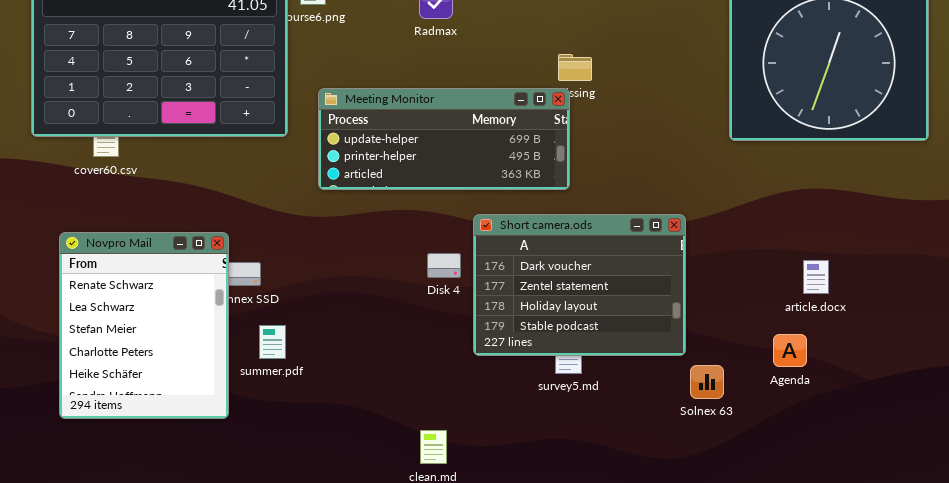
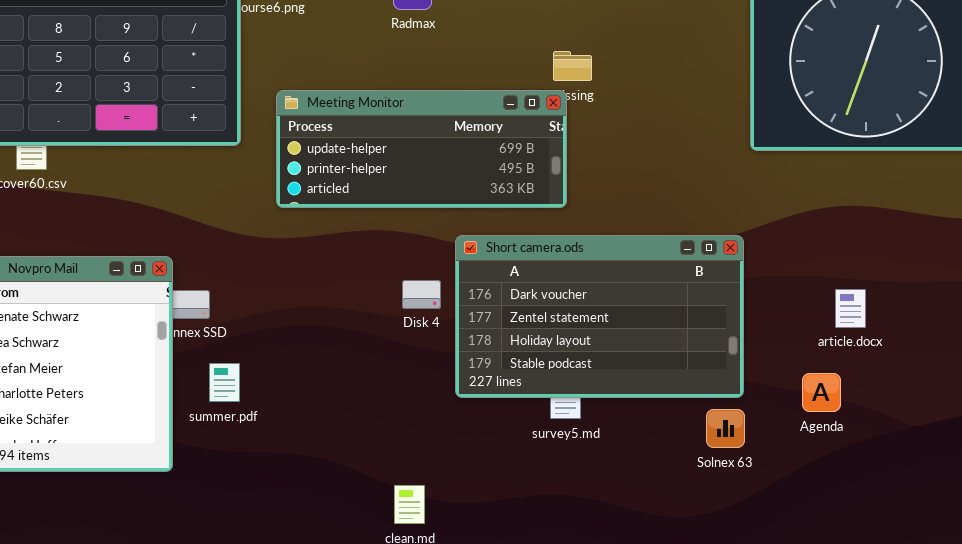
Short camera.ods: [473,214,686,356] -> [455,235,744,398], resized

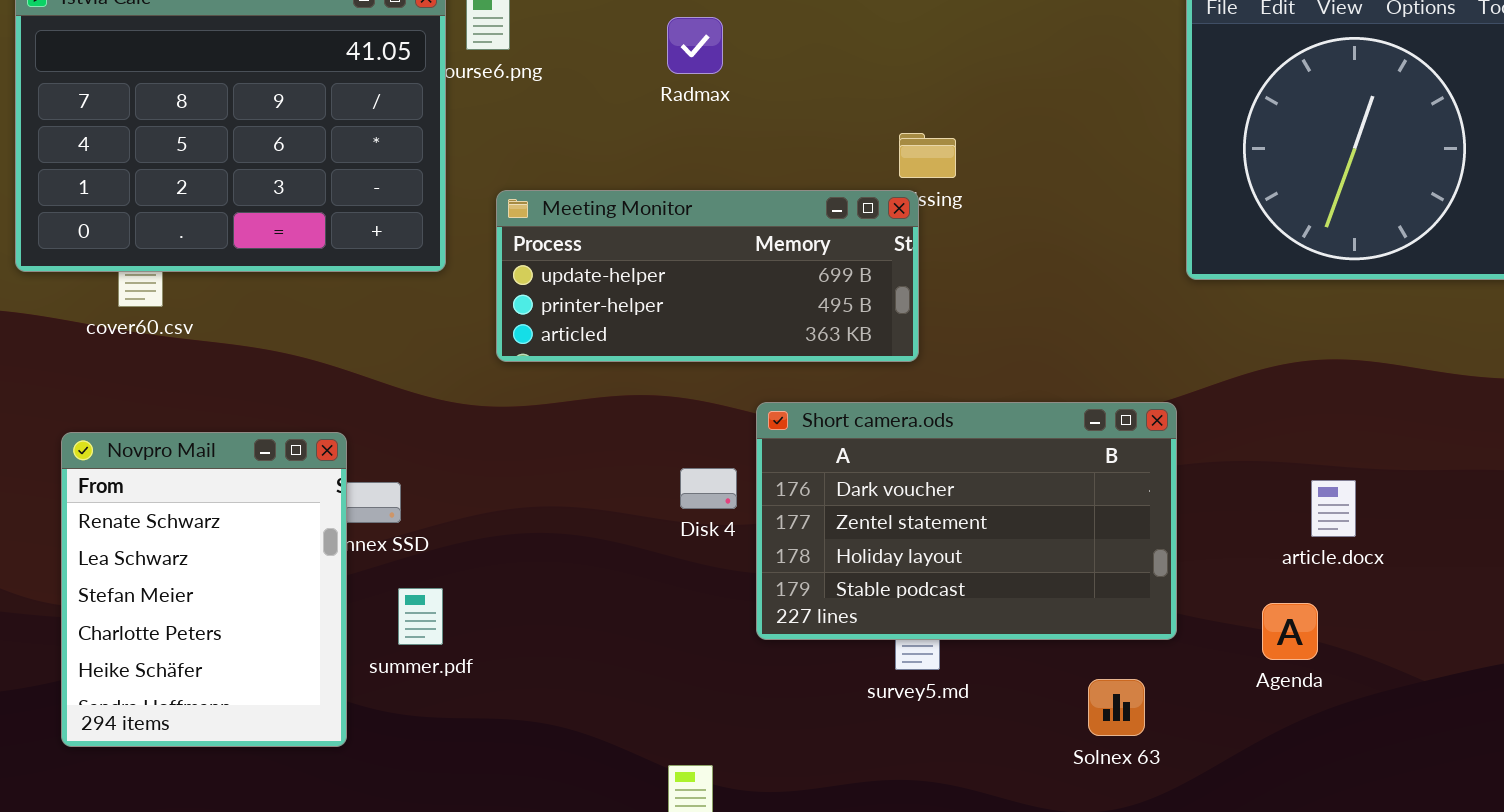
Solnex 63: [706,409,745,448] -> [1088,679,1145,736], moved

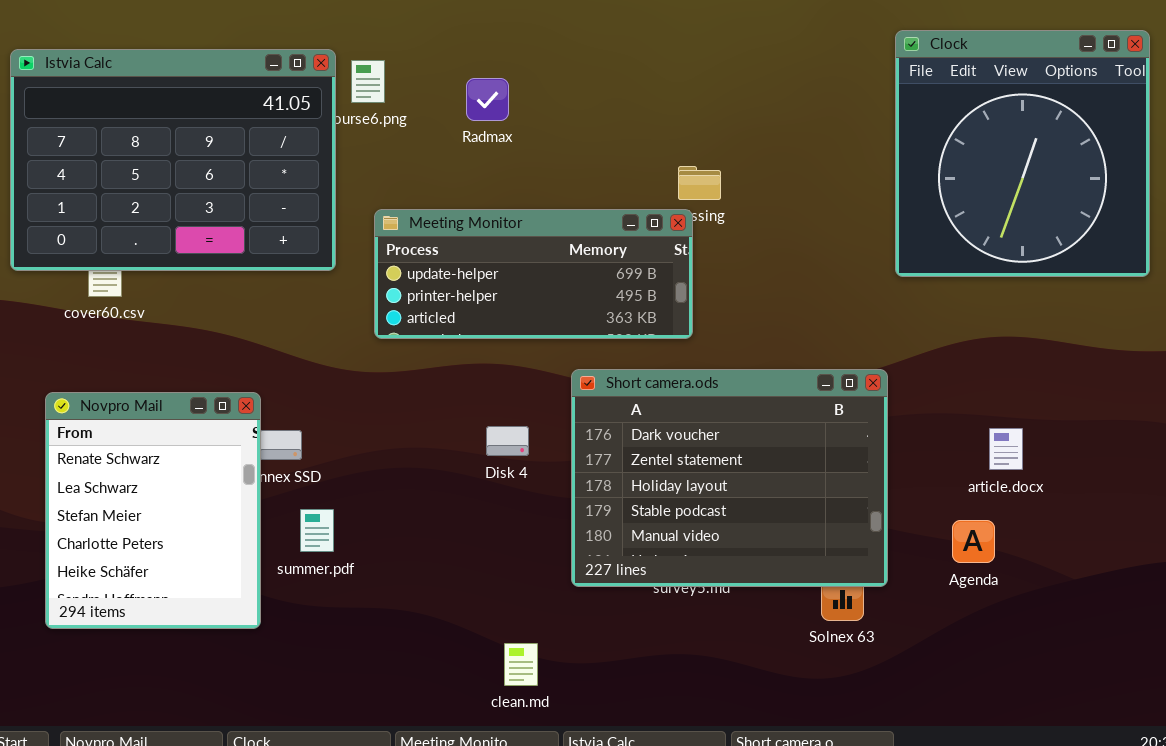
Radmax: [667,17,723,74] -> [466,78,509,121], moved
Short camera.ods: [756,402,1177,640] -> [571,369,888,587], resized
Disk 4: [680,468,737,509] -> [486,426,529,456], moved

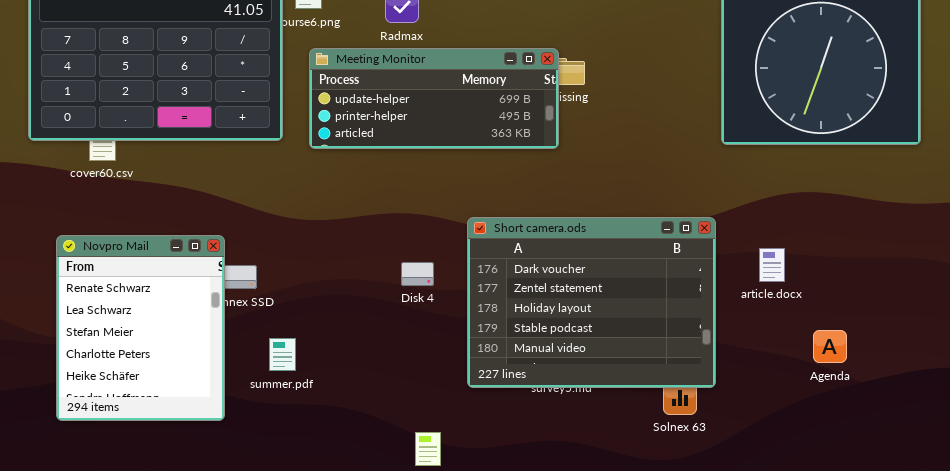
Meeting Monitor: [374,209,693,339] -> [309,48,559,149], moved
article.docx: [989,428,1023,470] -> [759,248,785,282], moved
summer.pdf: [300,509,334,552] -> [269,338,296,371], moved
Agenda: [952,520,995,563] -> [813,330,847,363], moved

